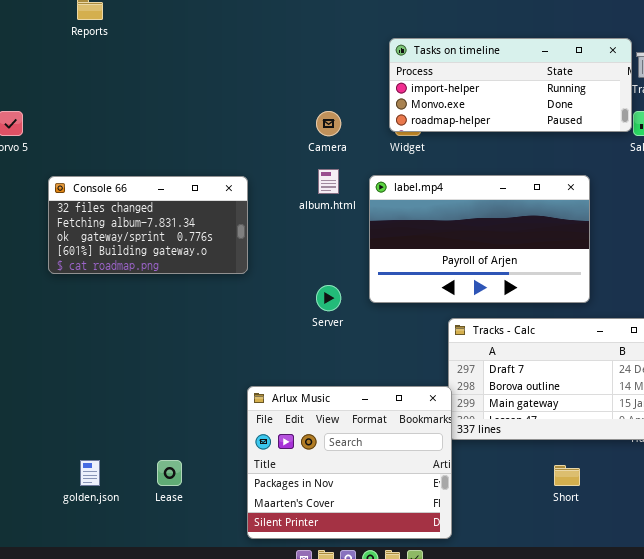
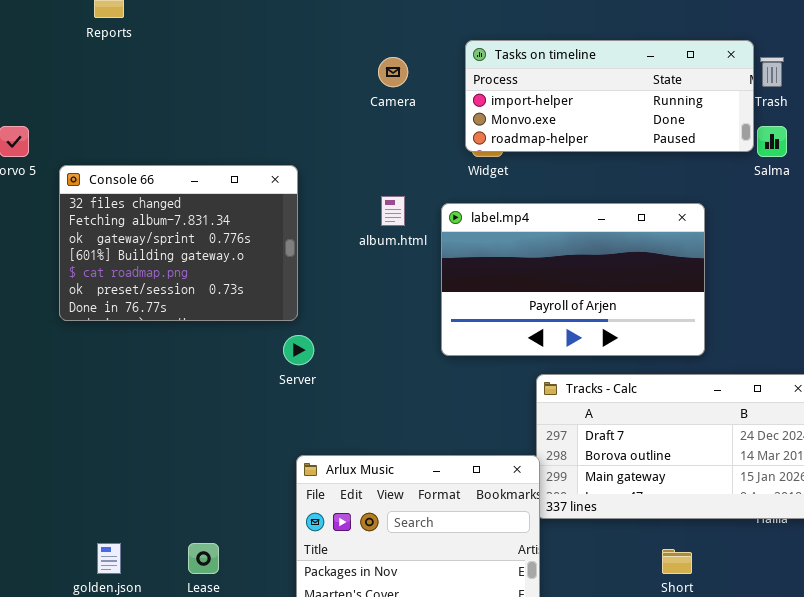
Camera: [316,111,341,136] -> [378,57,408,87], moved
Console 66: [48,176,248,274] -> [59,165,298,321], resized
Server: [316,285,341,311] -> [283,335,314,365], moved

